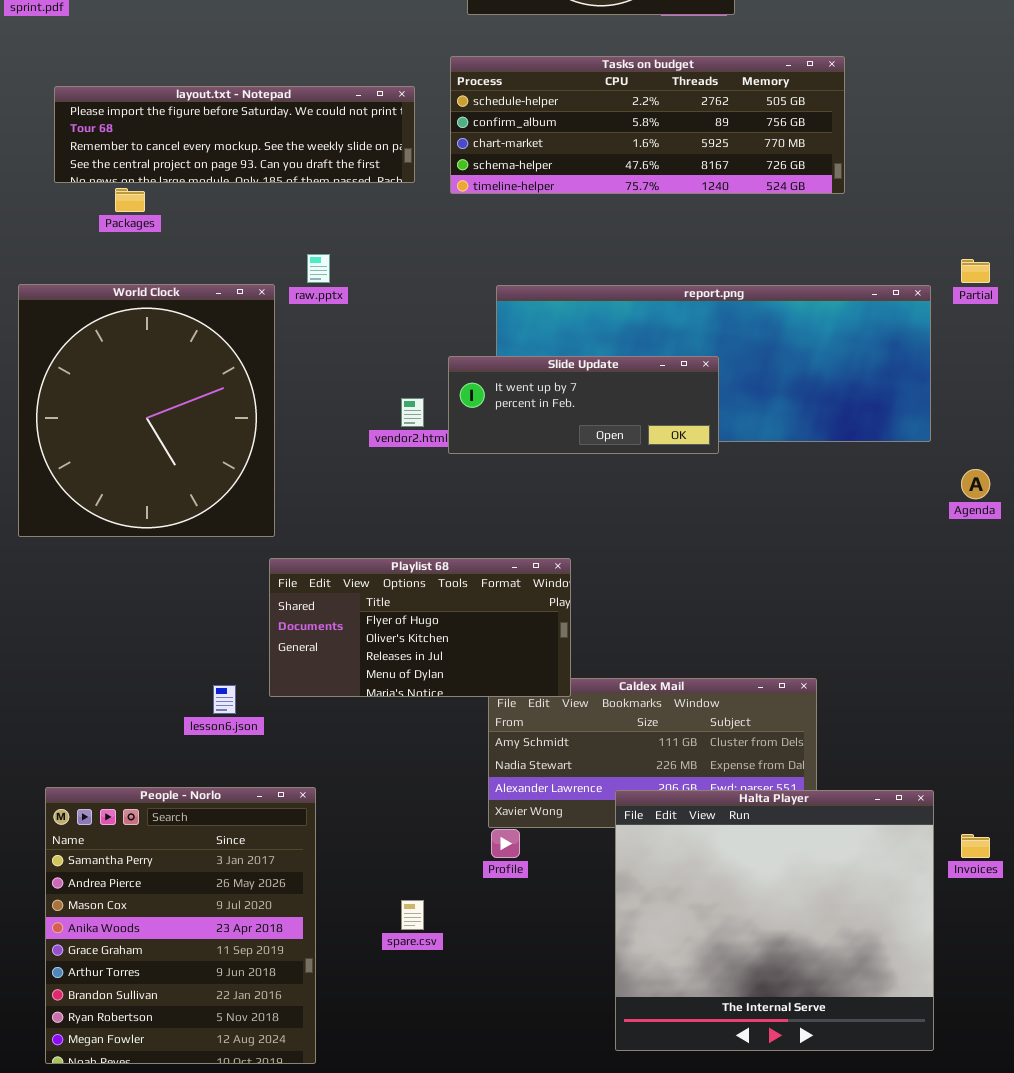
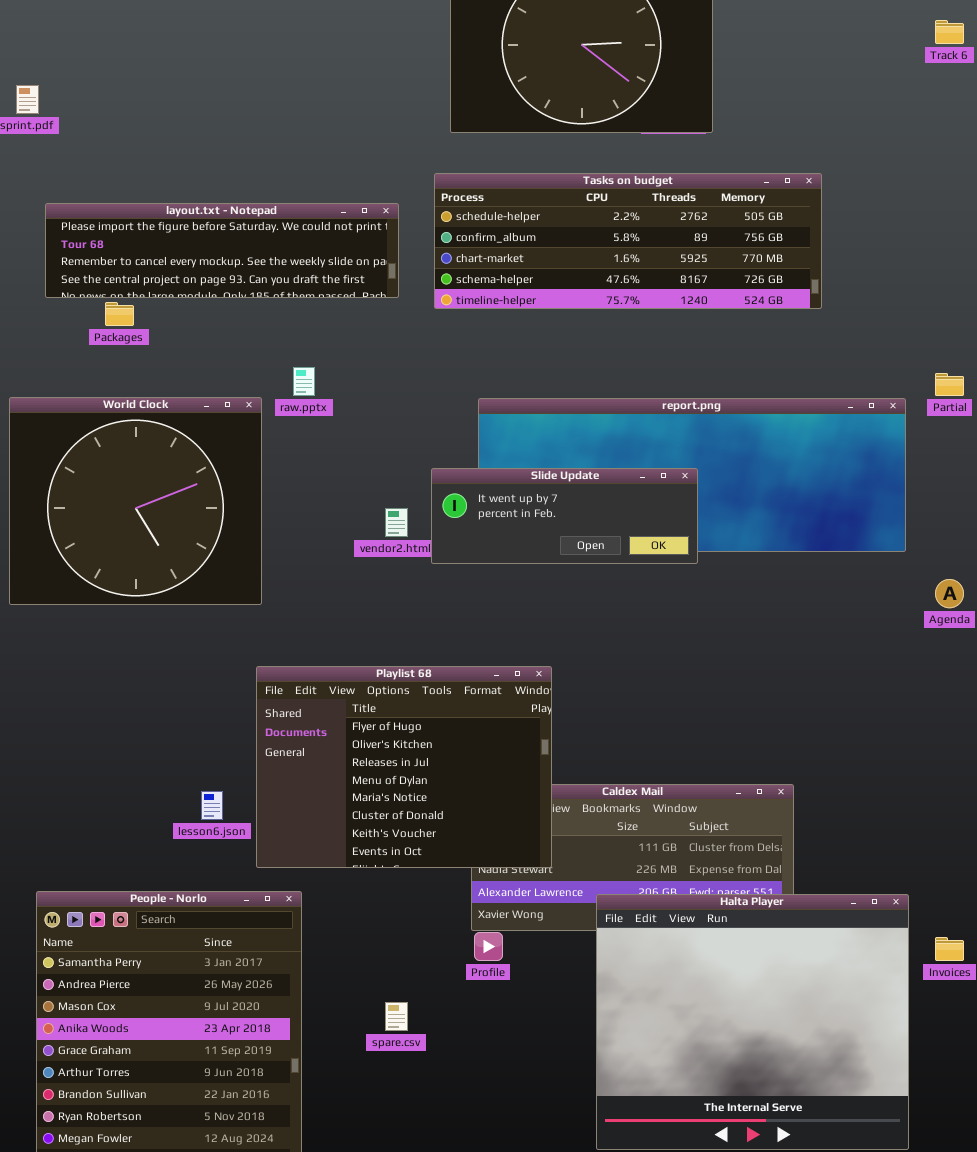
World Clock: [18,284,275,537] -> [9,397,262,605], resized
Playlist 68: [269,558,571,697] -> [256,666,552,868], resized

